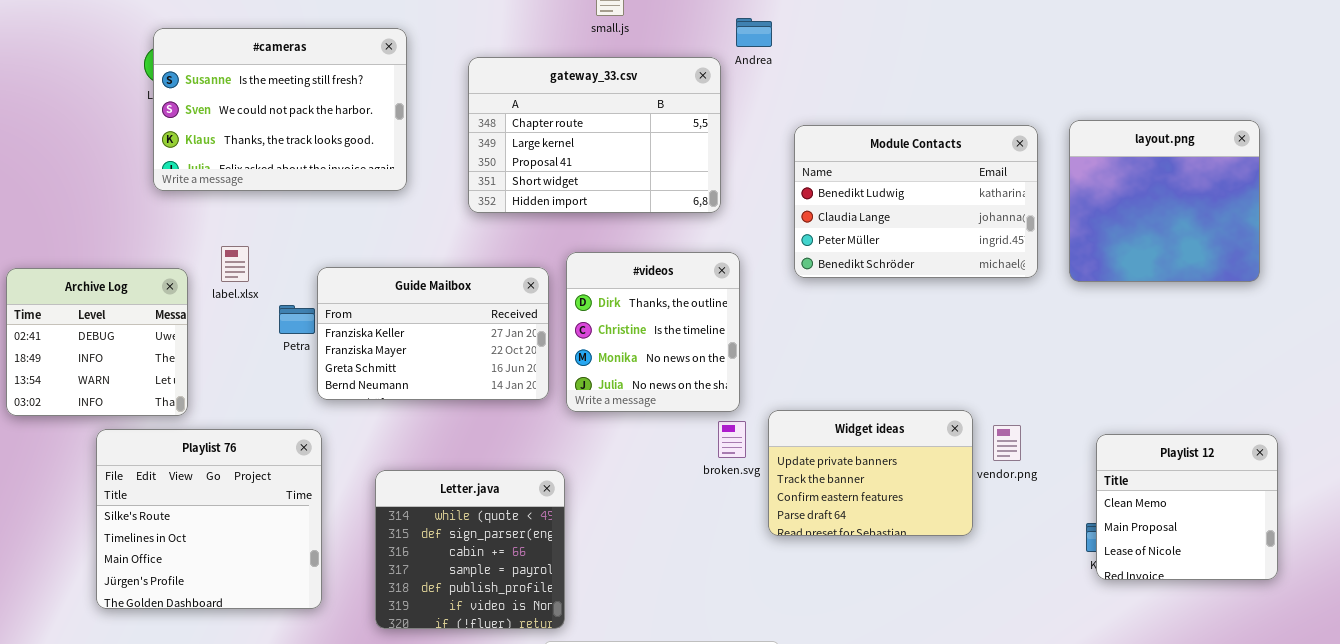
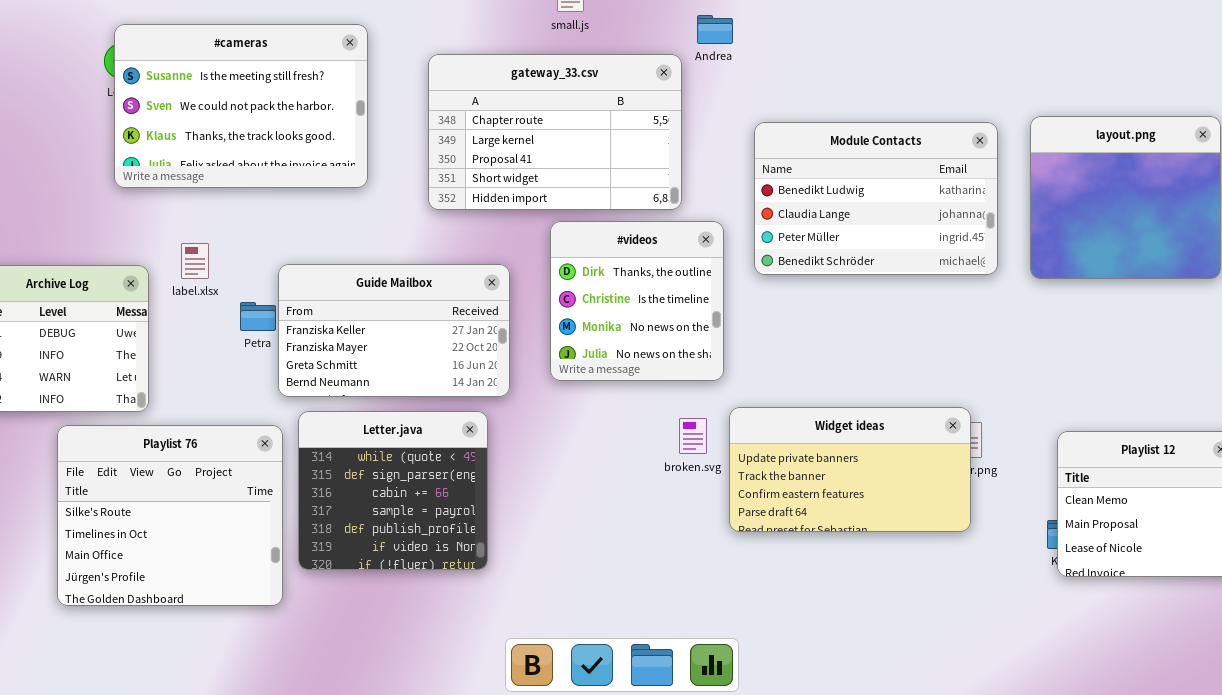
#videos: [566,252,740,412] -> [550,221,724,381], moved
Widget ideas: [768,410,973,536] -> [729,407,971,532], resized
Letter.java: [375,470,565,629] -> [298,411,488,570], moved

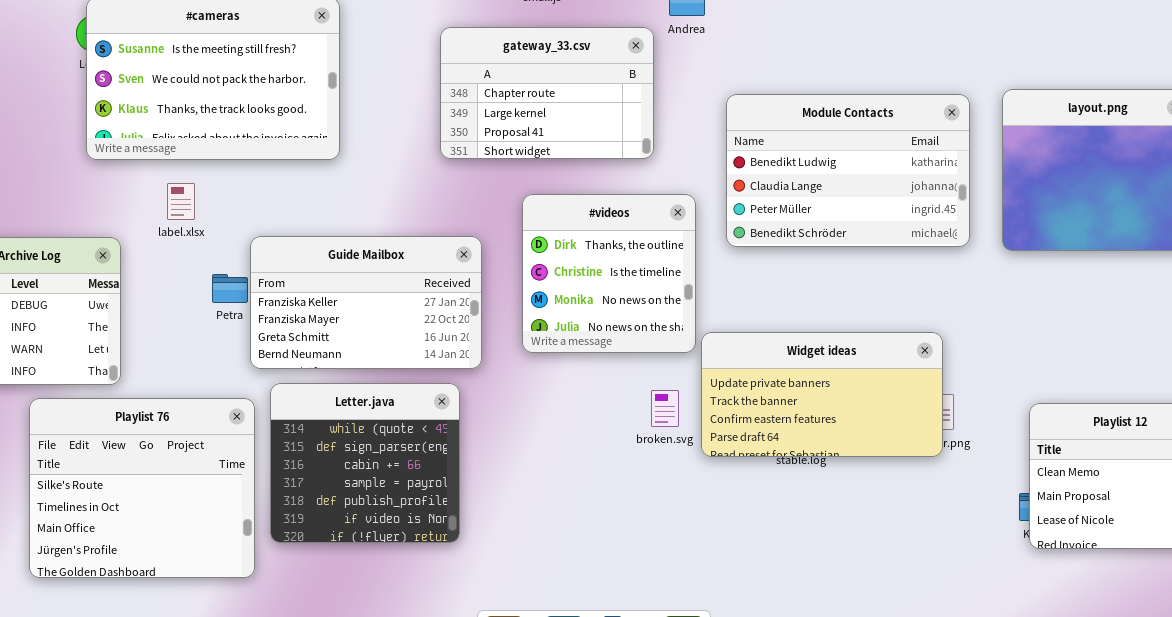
gateway_33.csv: [428,54,682,210] -> [440,27,654,159], resized
label.xlsx: [181,243,209,279] -> [167,183,195,220], moved
Widget ideas: [729,407,971,532] -> [701,332,943,457], moved

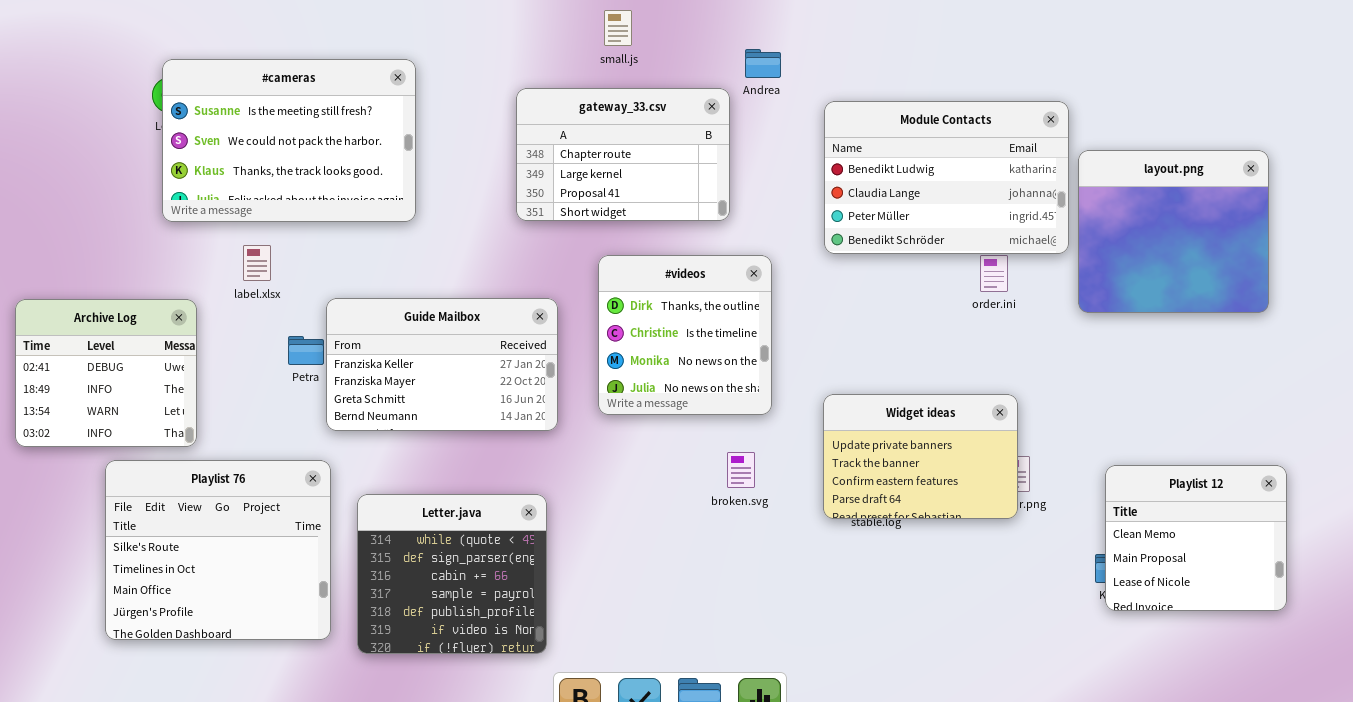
Module Contacts: [726,94,970,247] -> [824,101,1069,254], moved
Widget ideas: [701,332,943,457] -> [823,394,1018,519], resized
Letter.java: [270,383,460,543] -> [357,494,547,654], moved

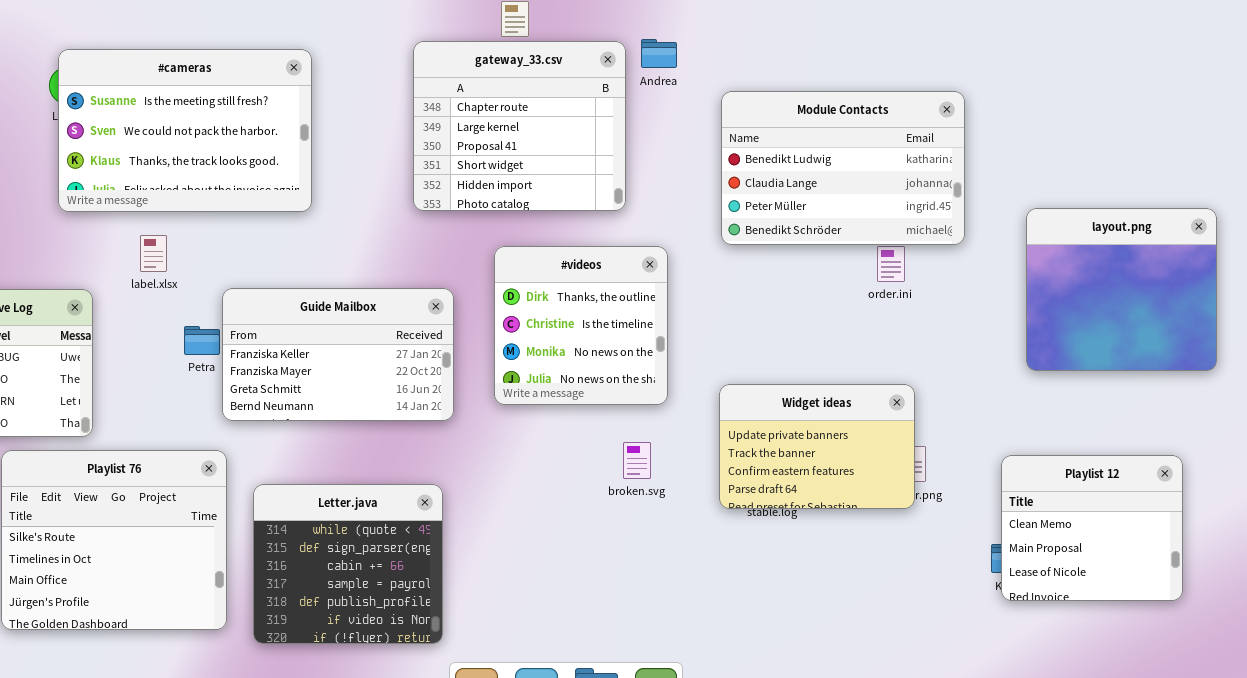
gateway_33.csv: [516,88,730,221] -> [413,41,626,211], resized
layout.png: [1078,150,1269,313] -> [1026,208,1217,371], moved

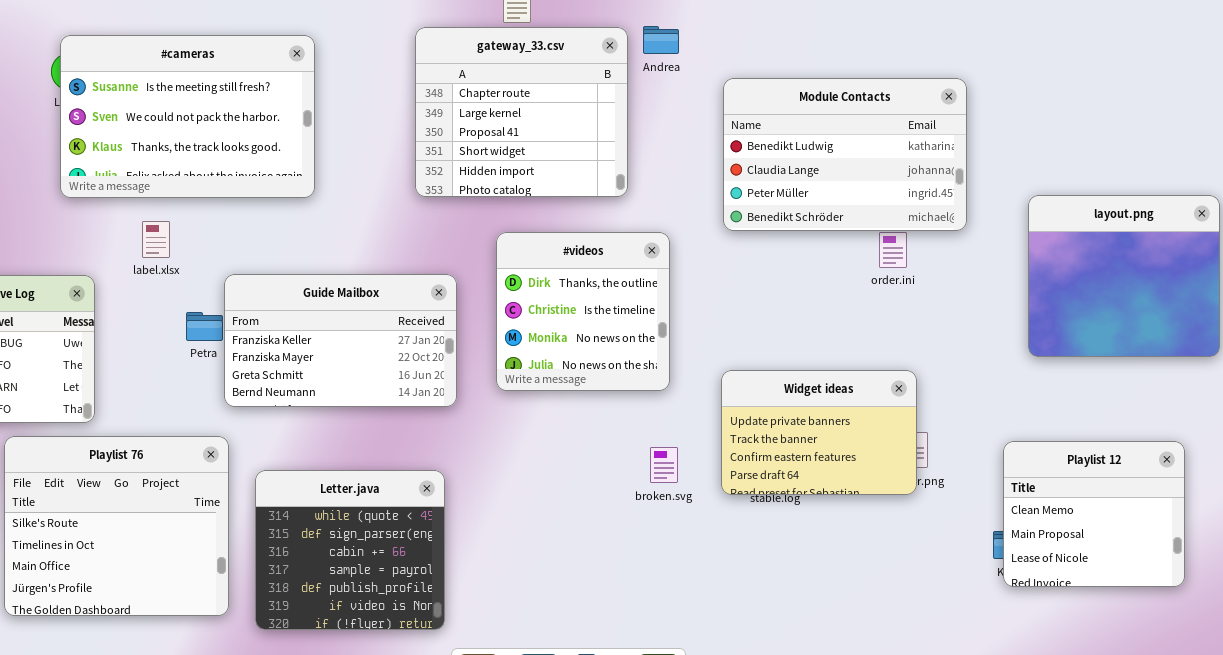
broken.svg: [623,442,651,479] -> [650,447,678,483], moved

